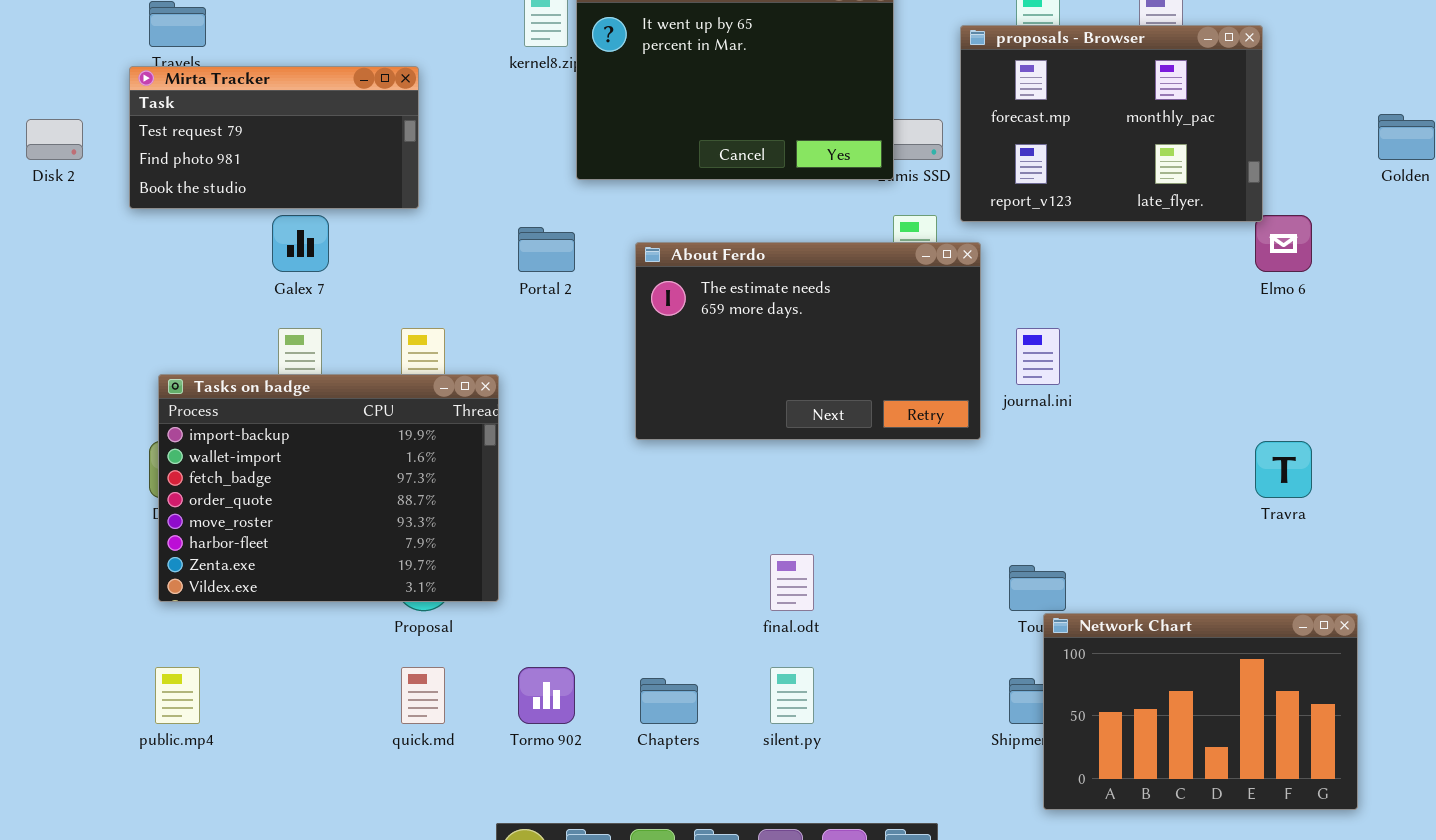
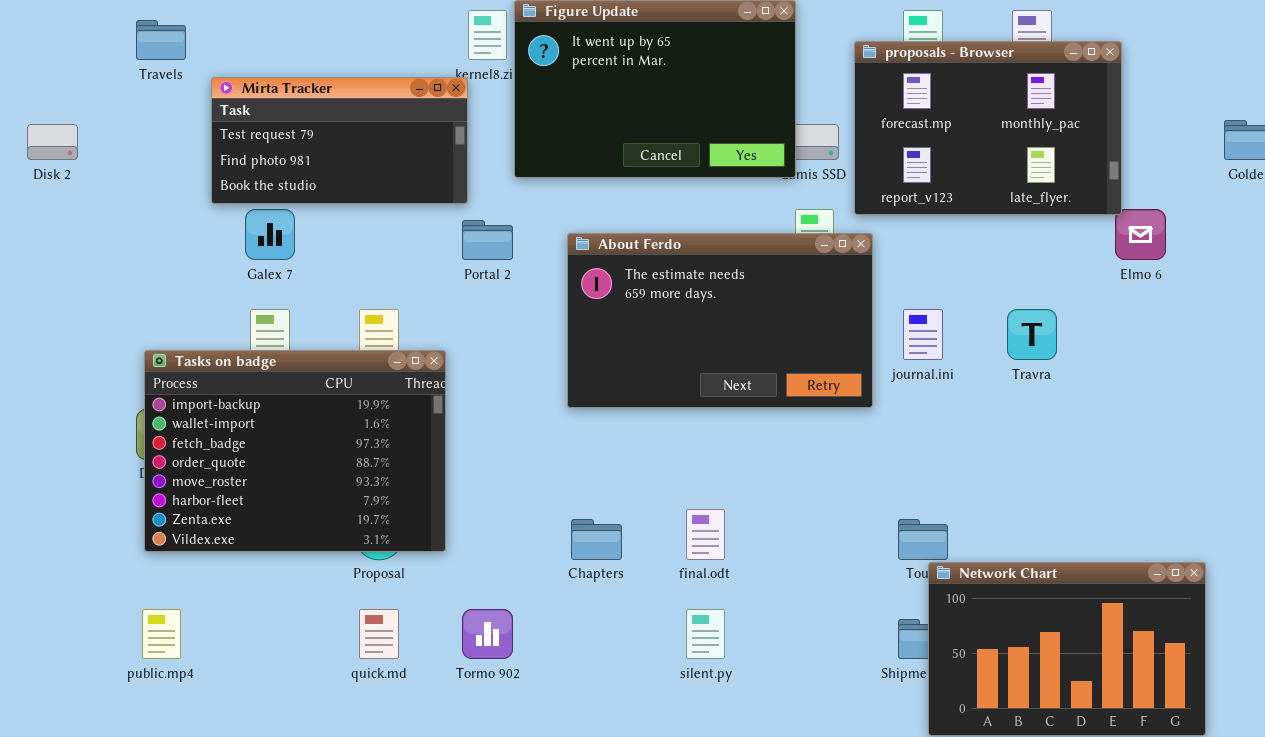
Mirta Tracker: [129,66,419,209] -> [211,77,468,204], moved
Travra: [1255,441,1312,498] -> [1007,309,1057,360], moved
Chapters: [640,678,698,724] -> [571,519,622,560], moved

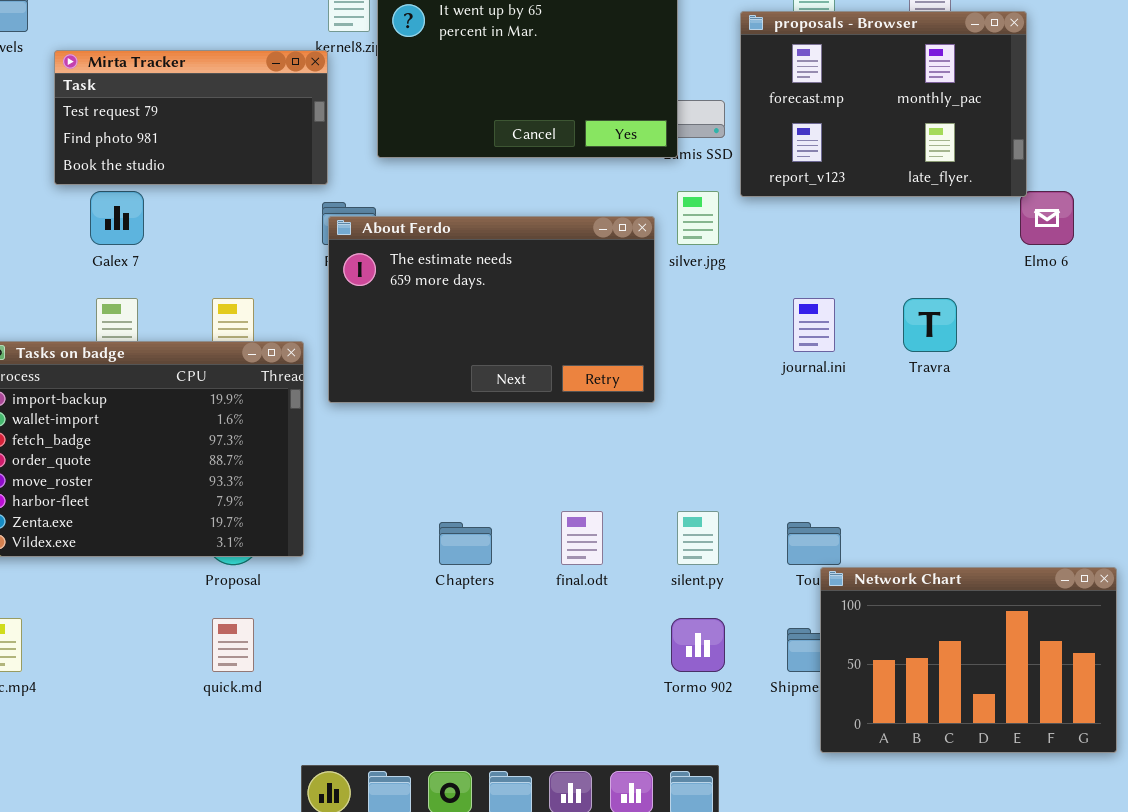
About Ferdo: [567,233,873,408] -> [328,216,655,403], moved
Tormo 902: [462,609,513,659] -> [671,618,725,672], moved
silent.py: [686,609,725,659] -> [677,511,719,565], moved

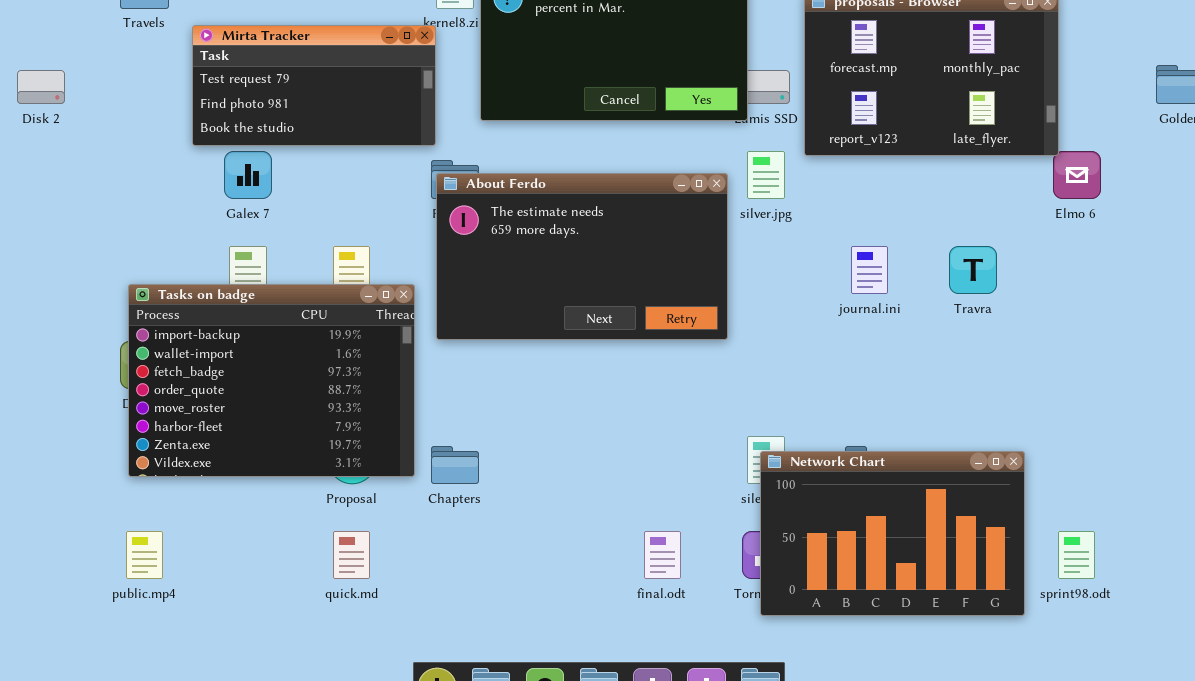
final.odt: [561,511,603,565] -> [644,531,681,579], moved
Chapters: [439,522,492,565] -> [431,446,479,484], moved
Network Chart: [820,567,1117,753] -> [760,451,1025,616], moved

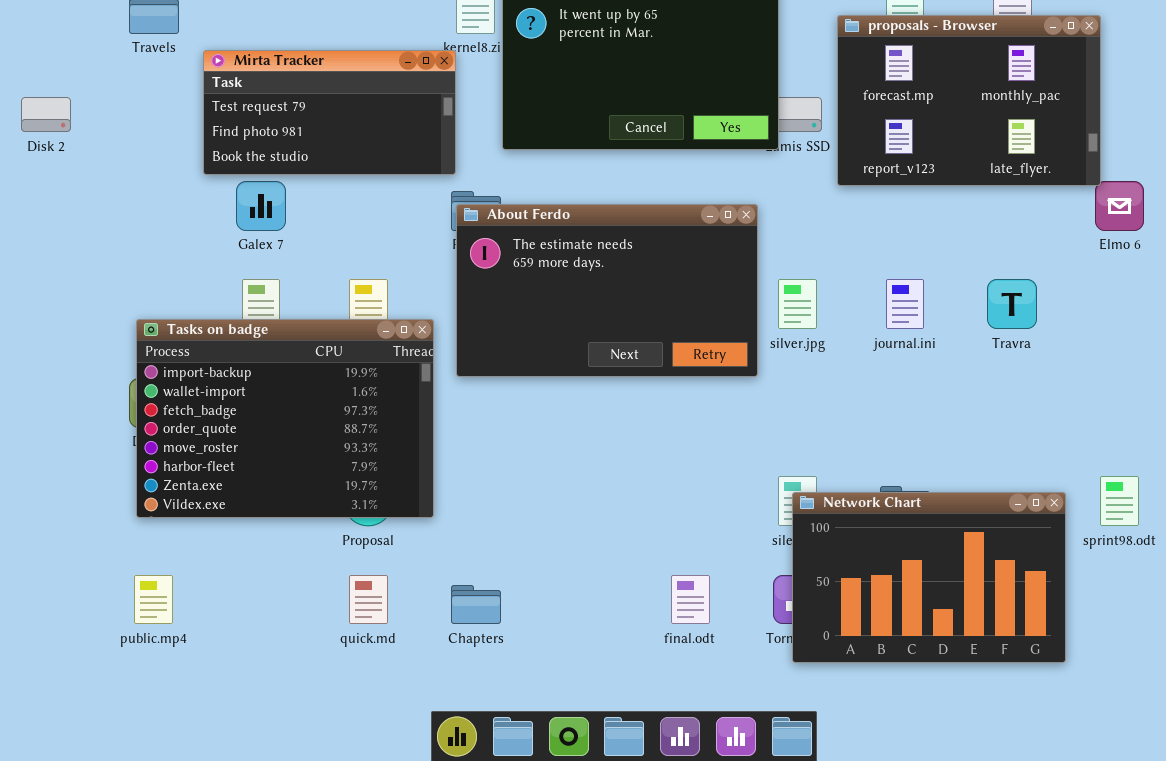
silver.jpg: [747,151,785,199] -> [778,279,817,329], moved
Chapters: [431,446,479,484] -> [451,585,501,624], moved
sprint98.odt: [1058,531,1095,579] -> [1100,476,1139,526], moved

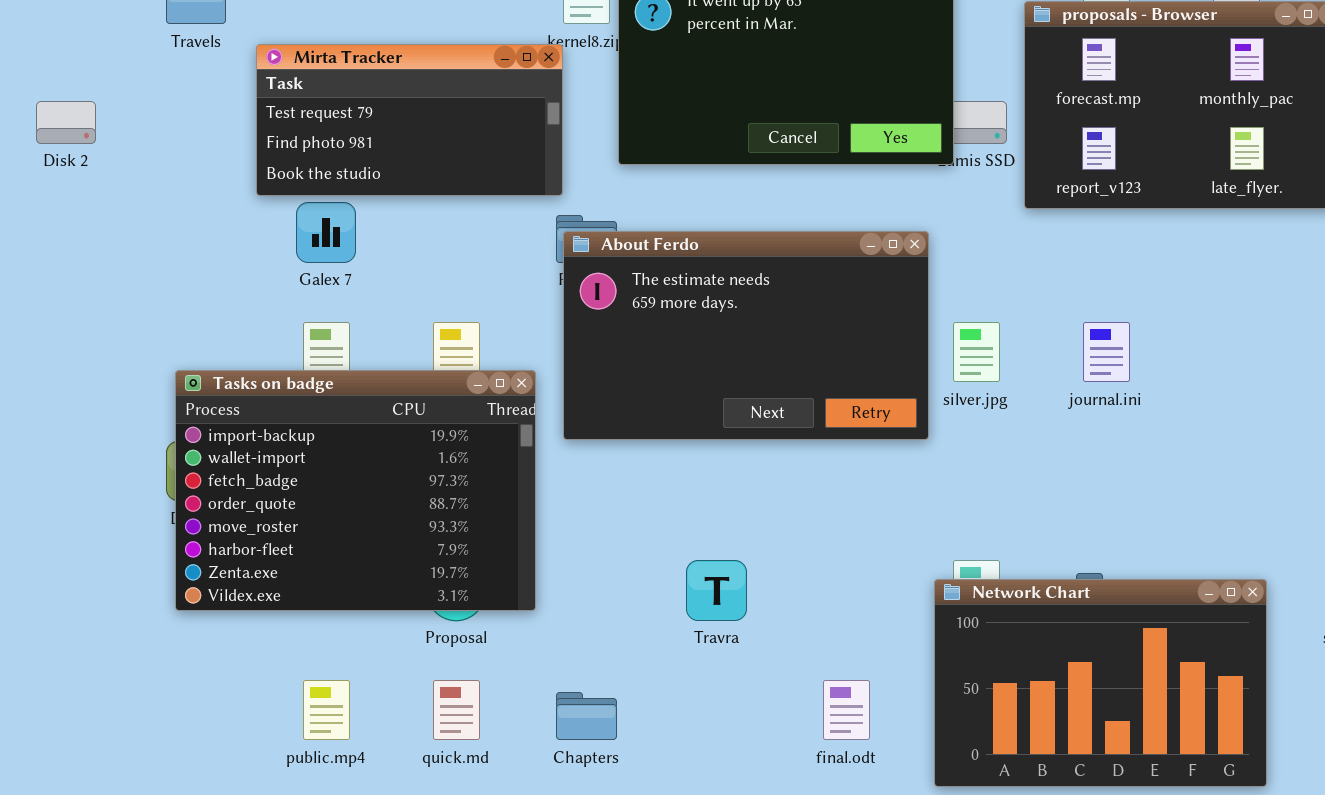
Travra: [987,279,1037,329] -> [686,560,747,621], moved
Network Chart: [792,492,1066,663] -> [934,579,1267,787], moved
public.mp4: [134,575,173,624] -> [303,680,350,740], moved

